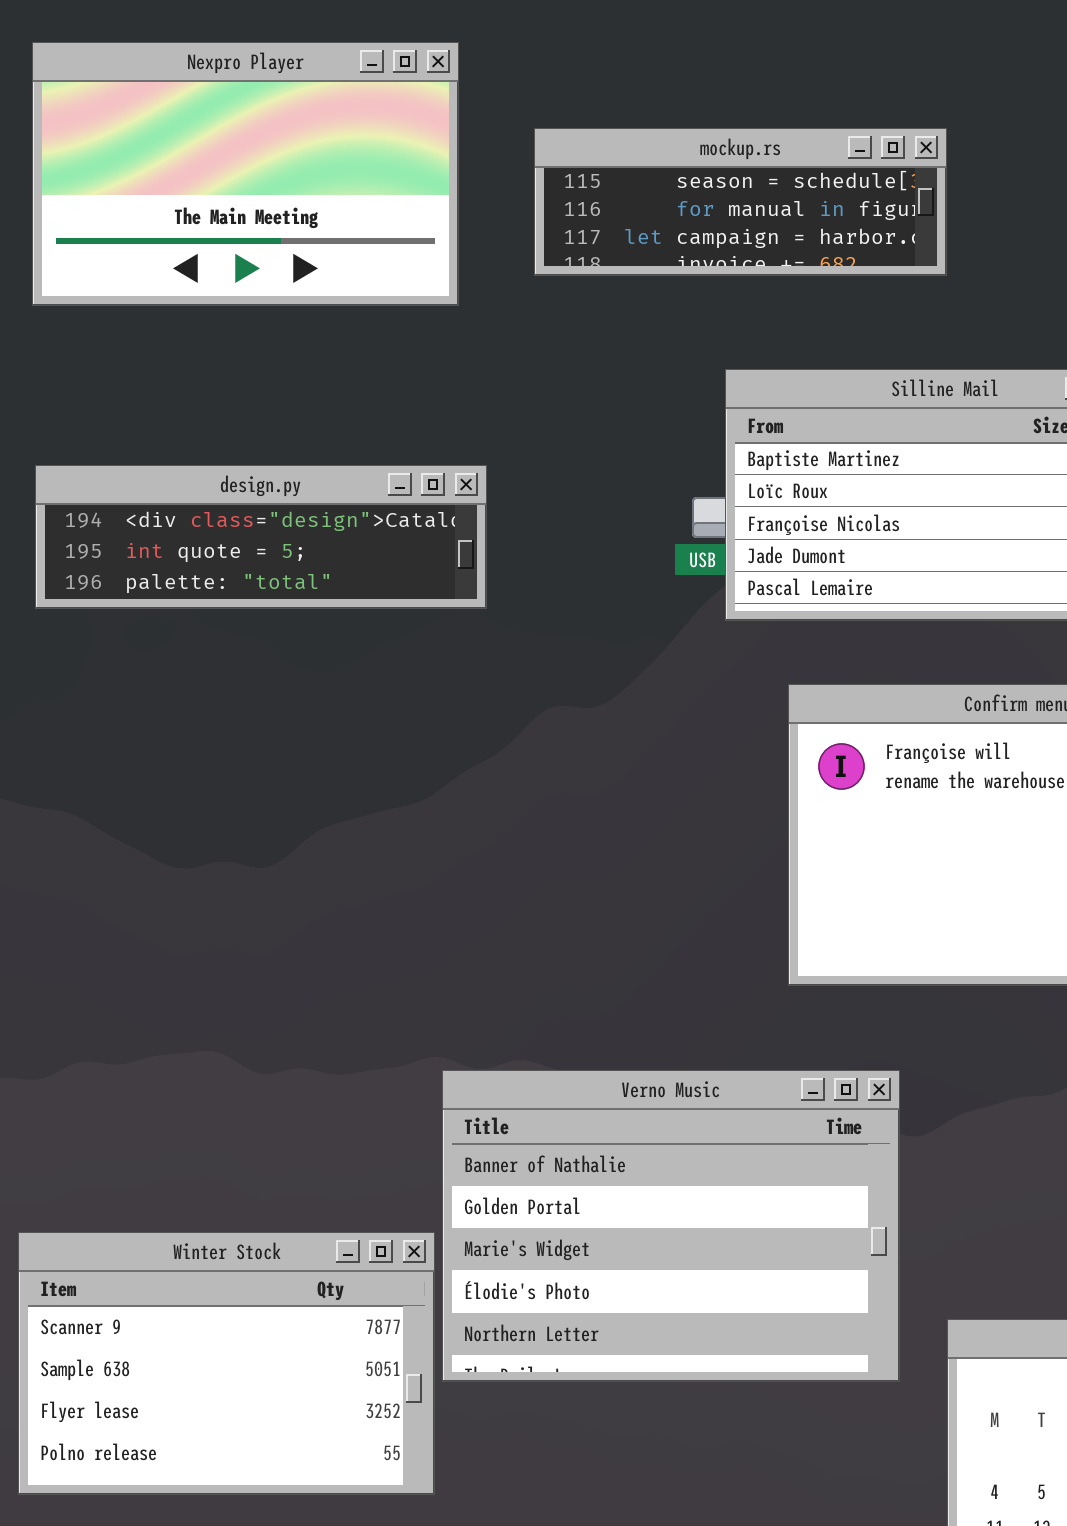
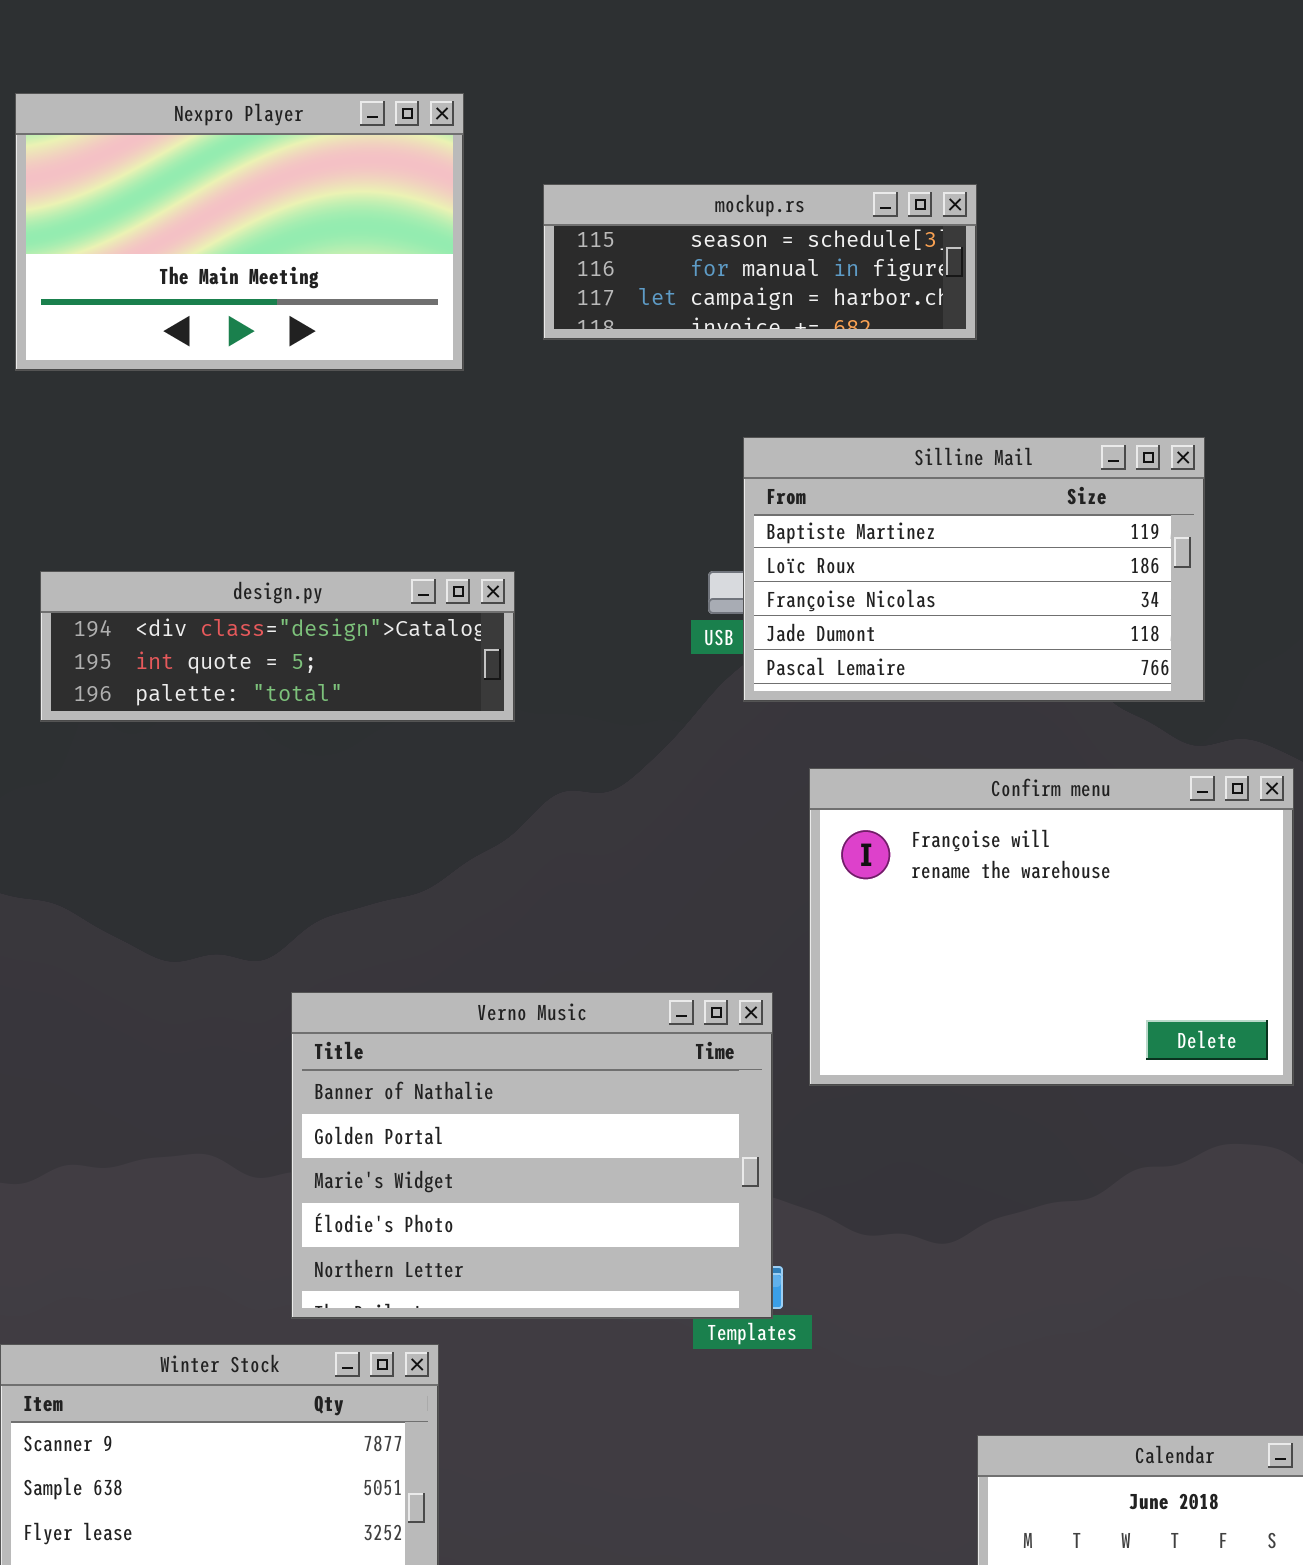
design.py: [35,465,487,609] -> [40,571,515,722], moved
Verno Music: [442,1070,900,1382] -> [291,992,773,1319], moved

